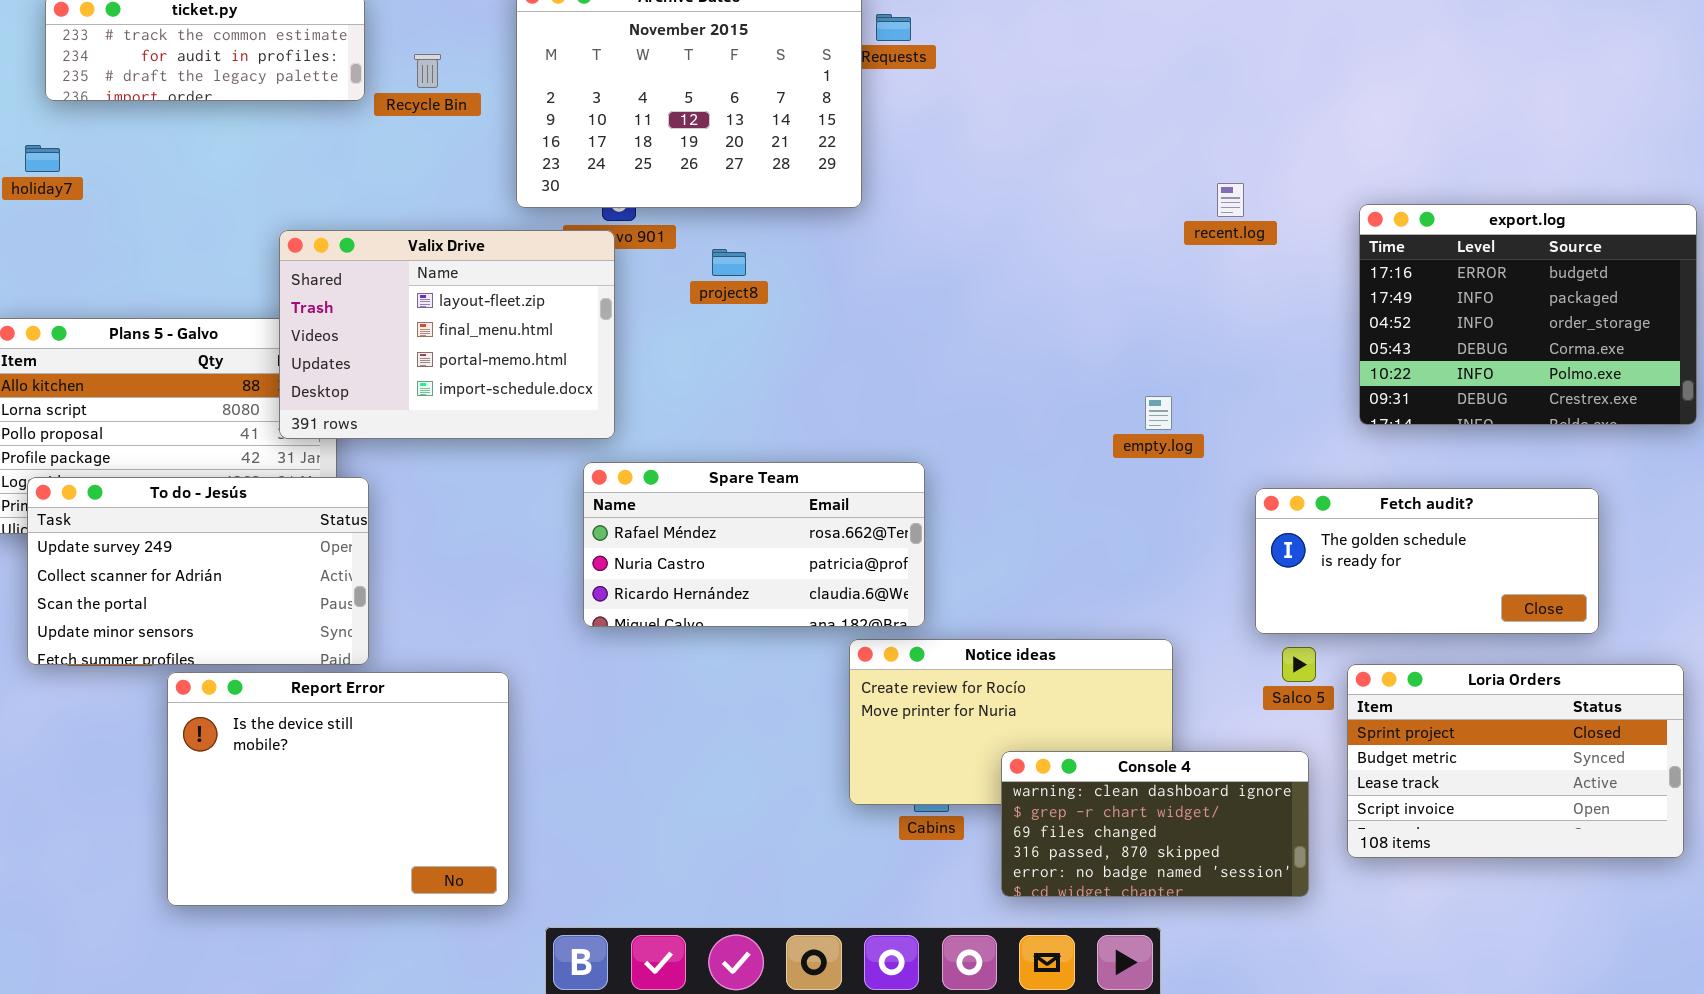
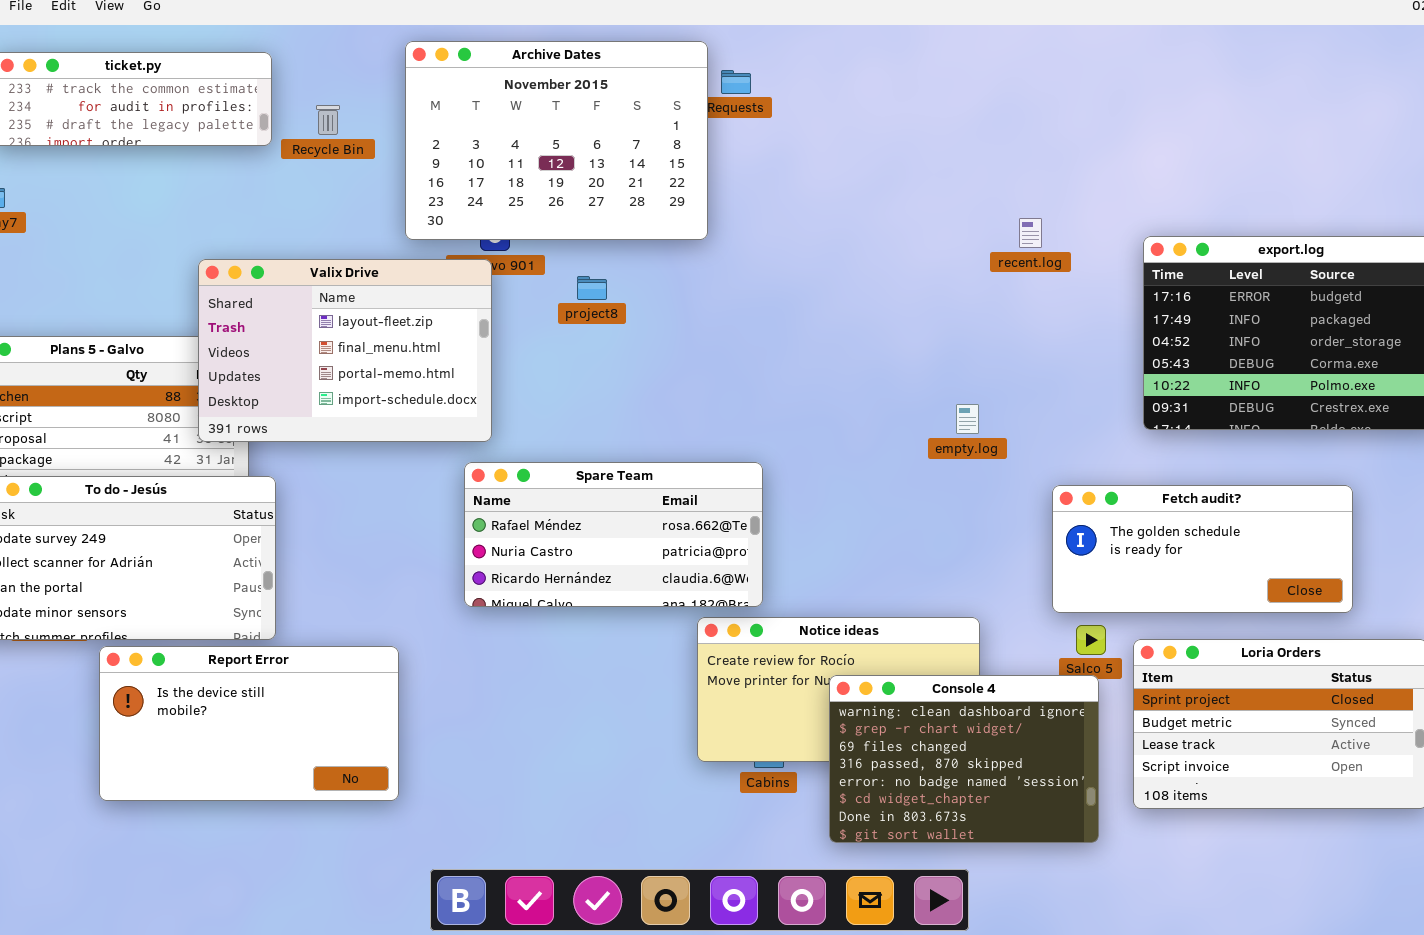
Report Error: [167,672,509,906] -> [99,646,399,801], resized
Console 4: [1001,751,1309,897] -> [829,675,1099,843], resized

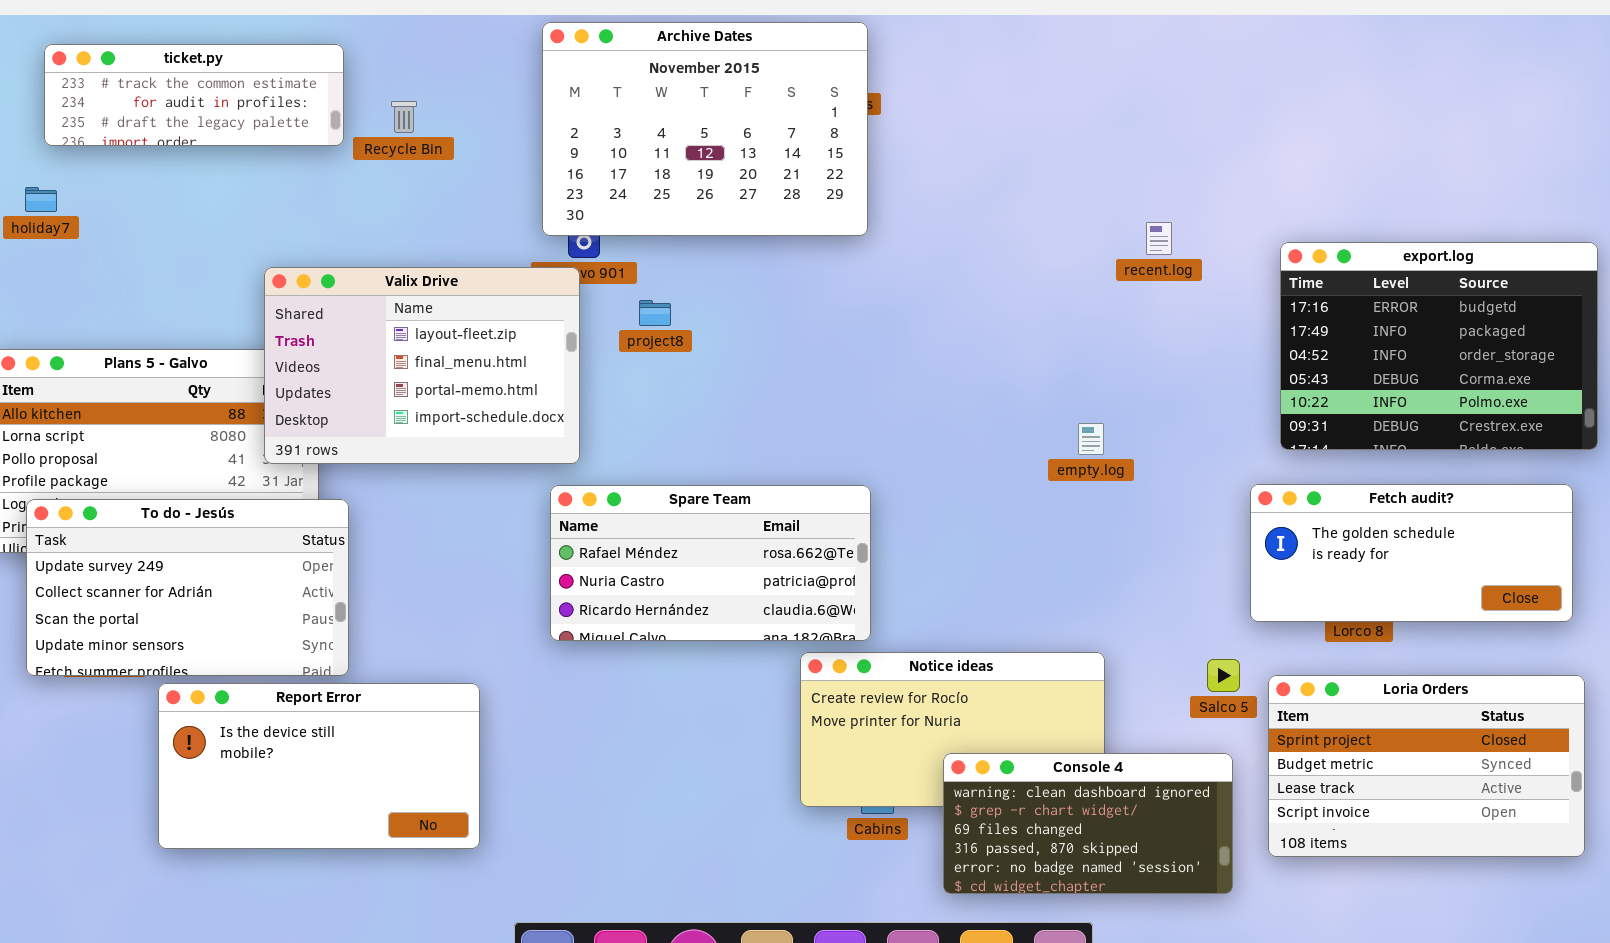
Archive Dates: [405,41,708,240] -> [542,22,868,236], moved
project8: [577,276,607,300] -> [639,300,671,326], moved
Fetch audit?: [1052,485,1353,613] -> [1250,484,1573,622], moved
Console 4: [829,675,1099,843] -> [943,753,1233,894], resized

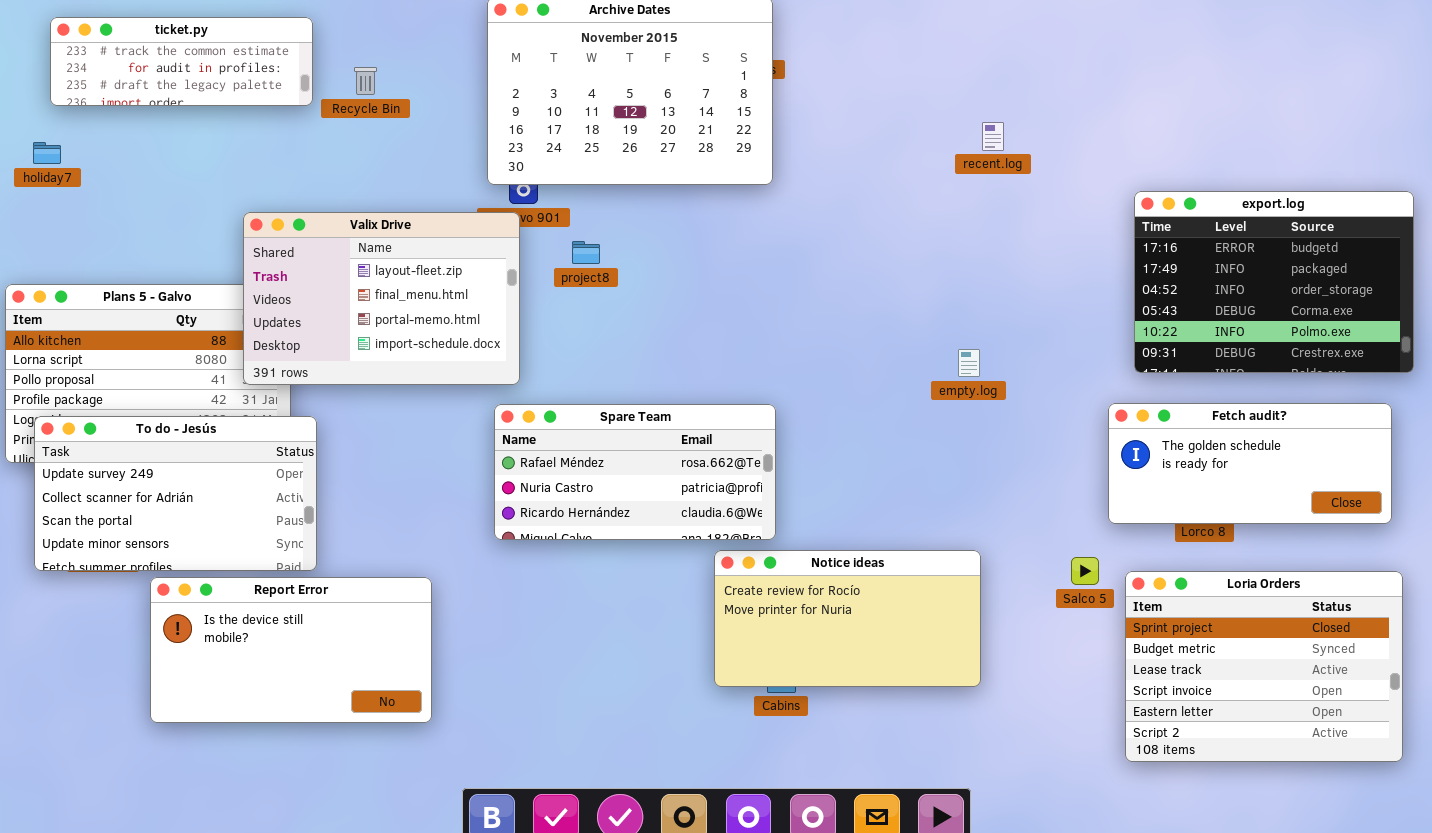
recent.log: [1146,222,1172,255] -> [982,122,1004,151], moved
Loria Orders: [1268,675,1585,857] -> [1125,571,1403,762], resized
Console 4: [943,753,1233,894] -> none, closed

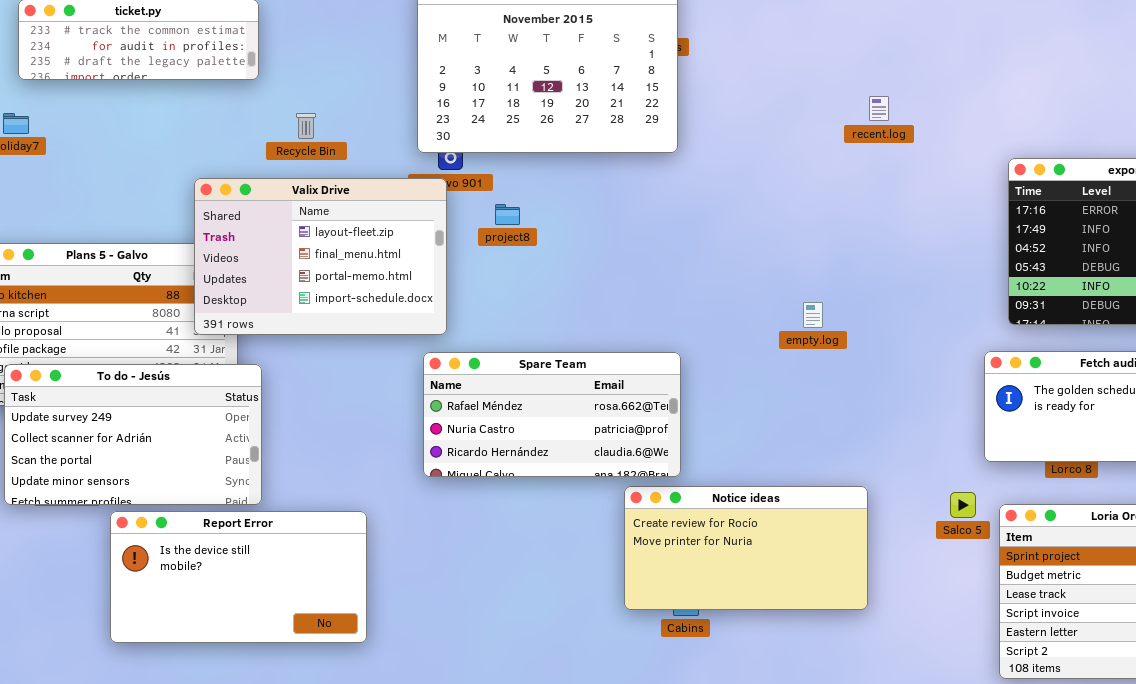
Recycle Bin: [354,67,377,95] -> [296,113,316,139], moved
empty.log: [958,349,980,377] -> [803,302,823,328], moved

